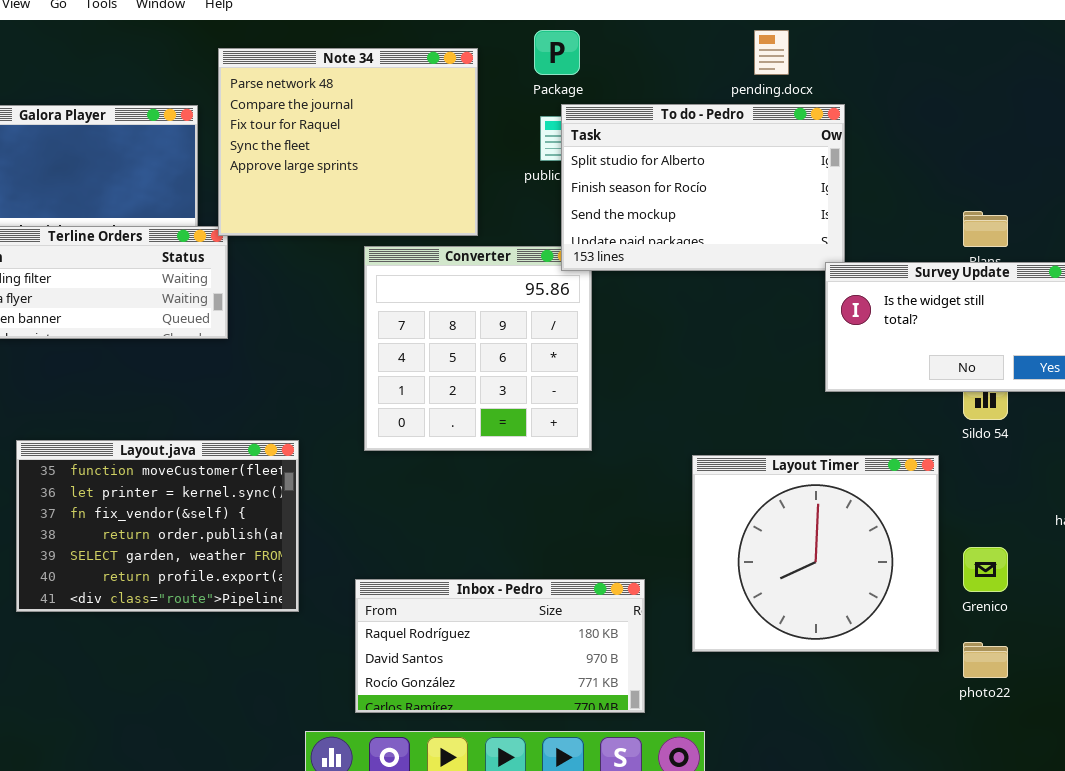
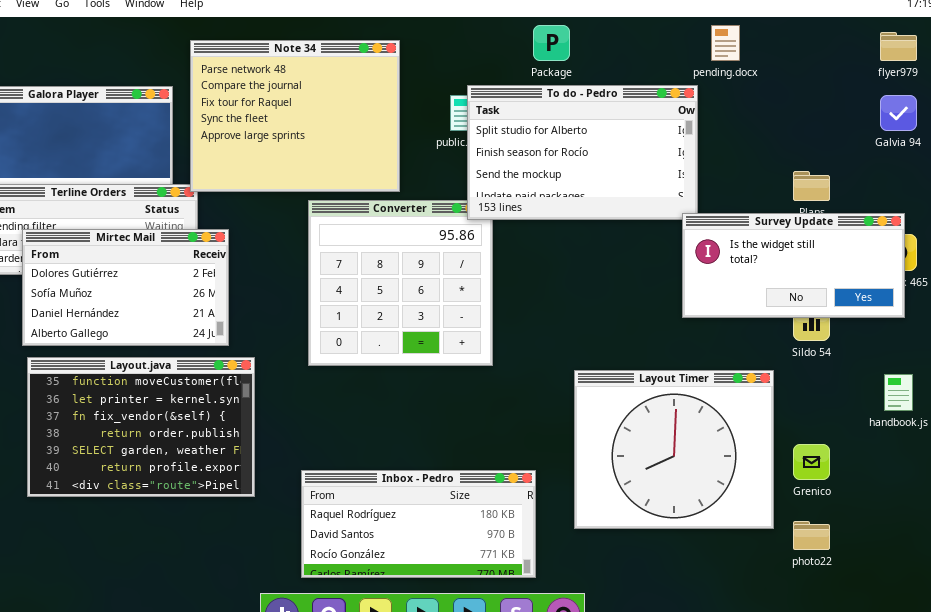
Package: [534,30,580,75] -> [533,25,570,61], moved
pending.docx: [754,30,789,75] -> [711,25,740,61], moved
Mirtec Mail: none -> [22,229,229,346], opened

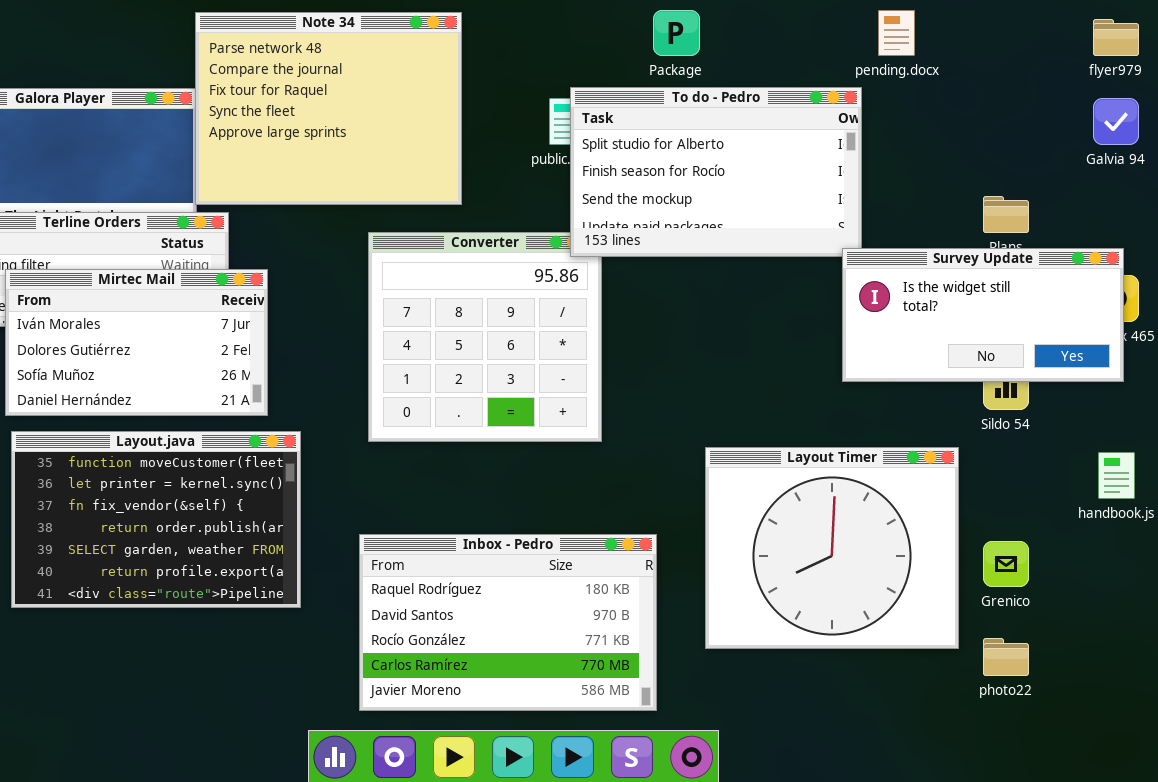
Note 34: [190,40,400,192] -> [195,12,462,205], moved
Mirtec Mail: [22,229,229,346] -> [5,269,268,416], scrolled up 1 row
Inbox - Pedro: [301,470,536,578] -> [359,534,657,711], resized

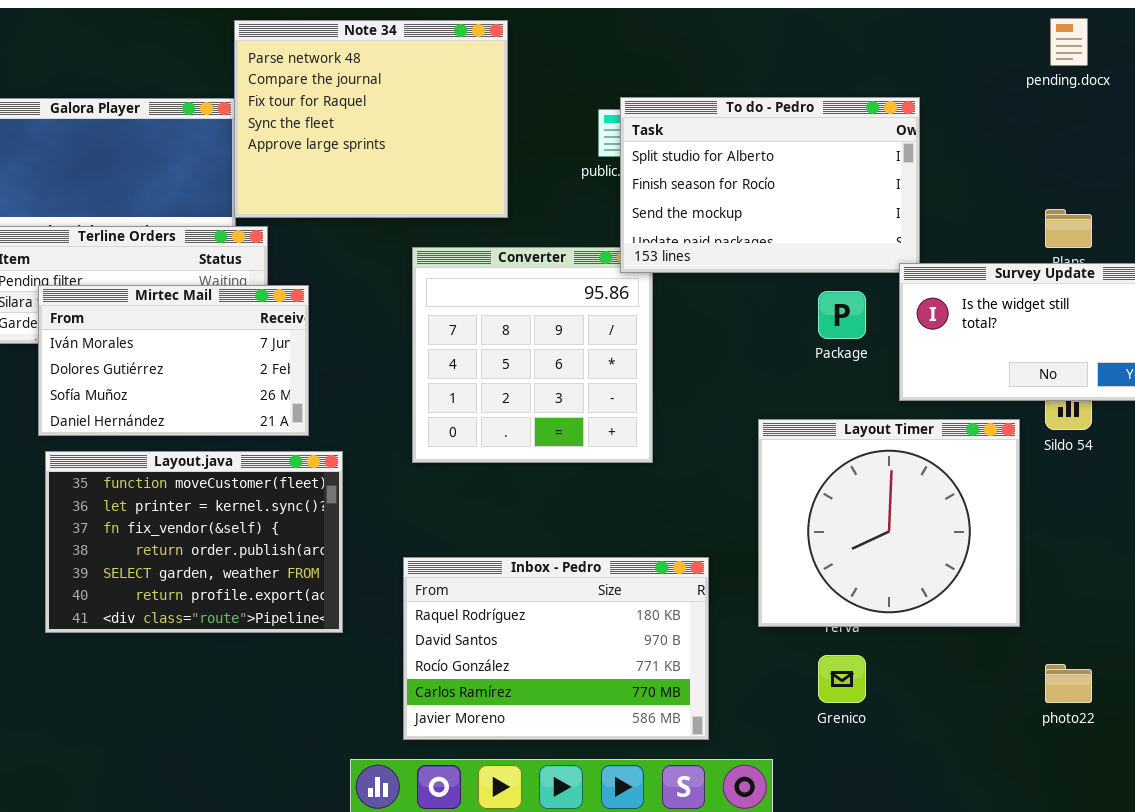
Package: [653,10,700,56] -> [818,291,866,339], moved
pending.docx: [878,10,915,56] -> [1050,18,1088,66], moved
Layout Timer: [705,447,959,649] -> [758,419,1020,627], moved
Grenico: [983,541,1029,587] -> [818,655,866,703], moved

